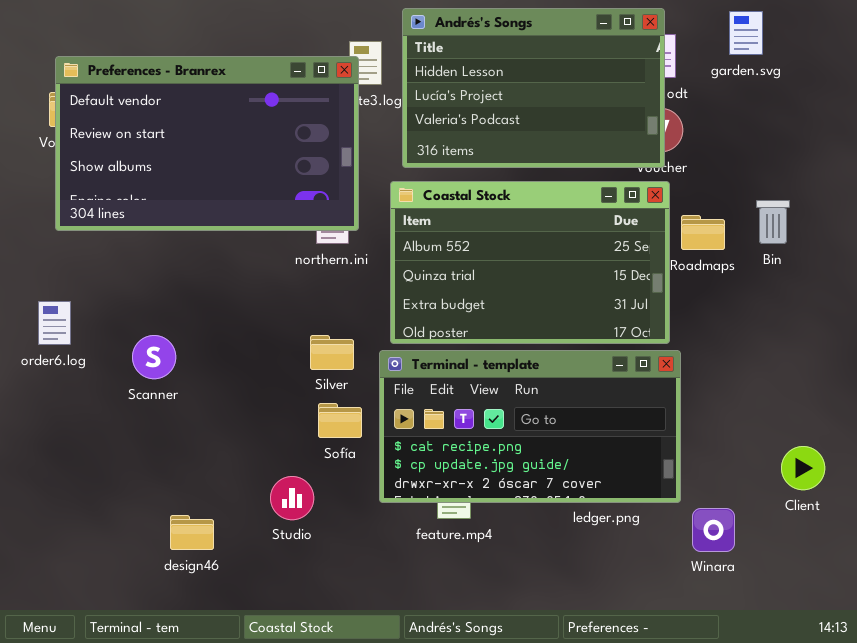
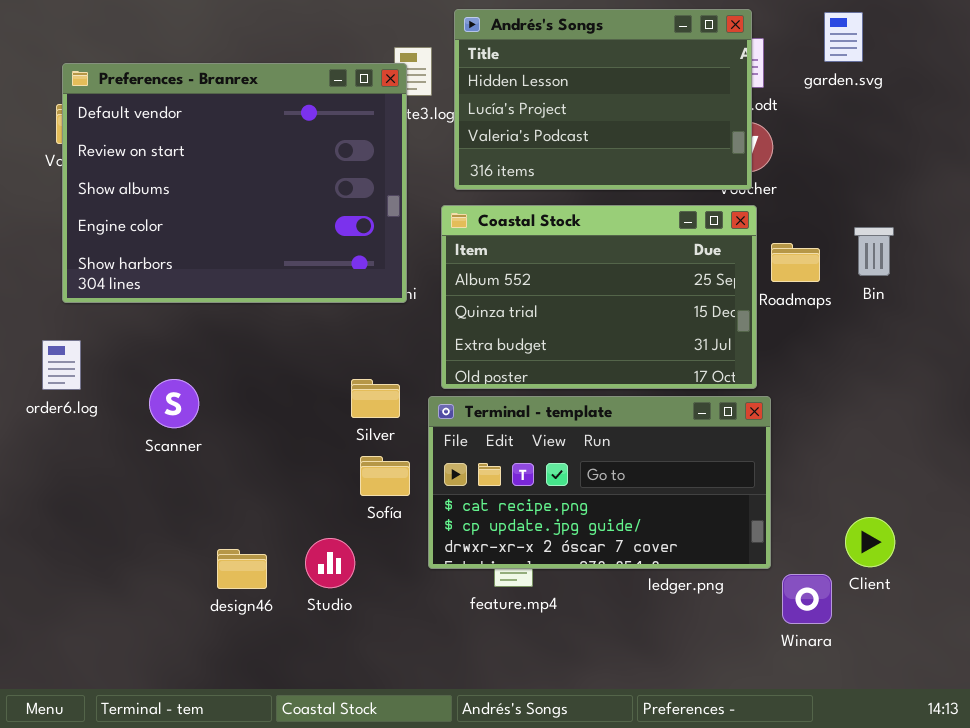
Preferences - Branrex: [55,56,359,231] -> [62,63,407,303], resized
Client: [781,446,825,490] -> [845,517,895,567], moved
design46: [170,515,214,550] -> [217,549,267,589], moved

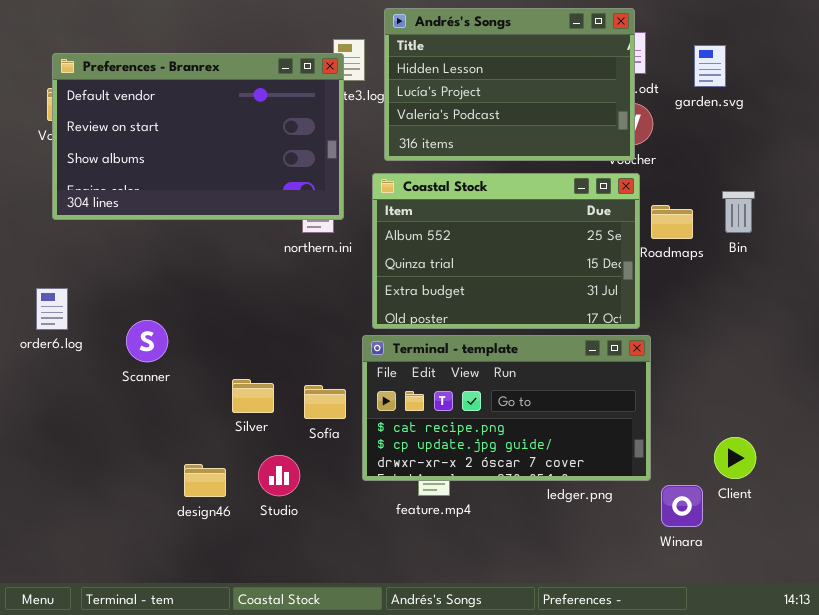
garden.svg: [824,12,863,62] -> [694,45,726,87], moved
Preferences - Branrex: [62,63,407,303] -> [52,53,344,220], resized
Silver: [351,379,400,418] -> [232,379,274,413], moved

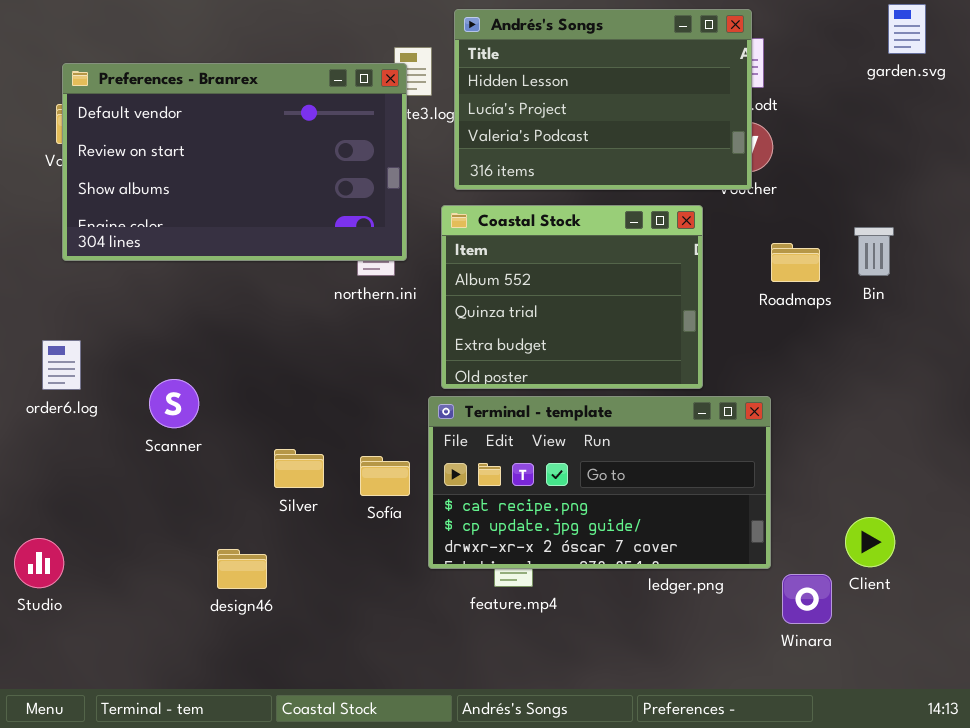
garden.svg: [694,45,726,87] -> [888,4,926,54], moved
Coastal Stock: [372,173,640,329] -> [441,205,703,389], resized
Studio: [258,455,300,496] -> [14,538,64,588], moved

